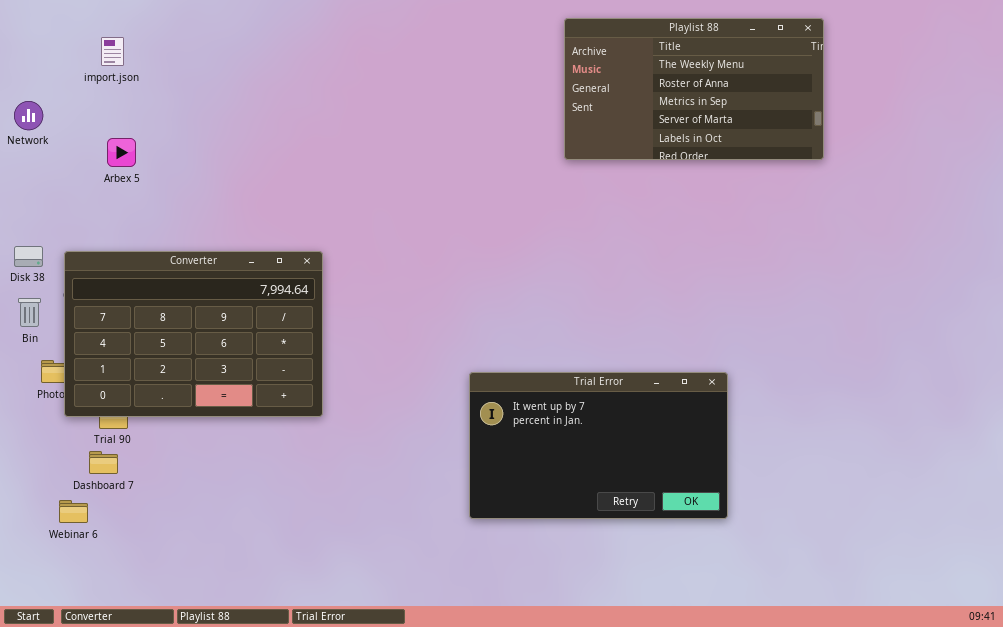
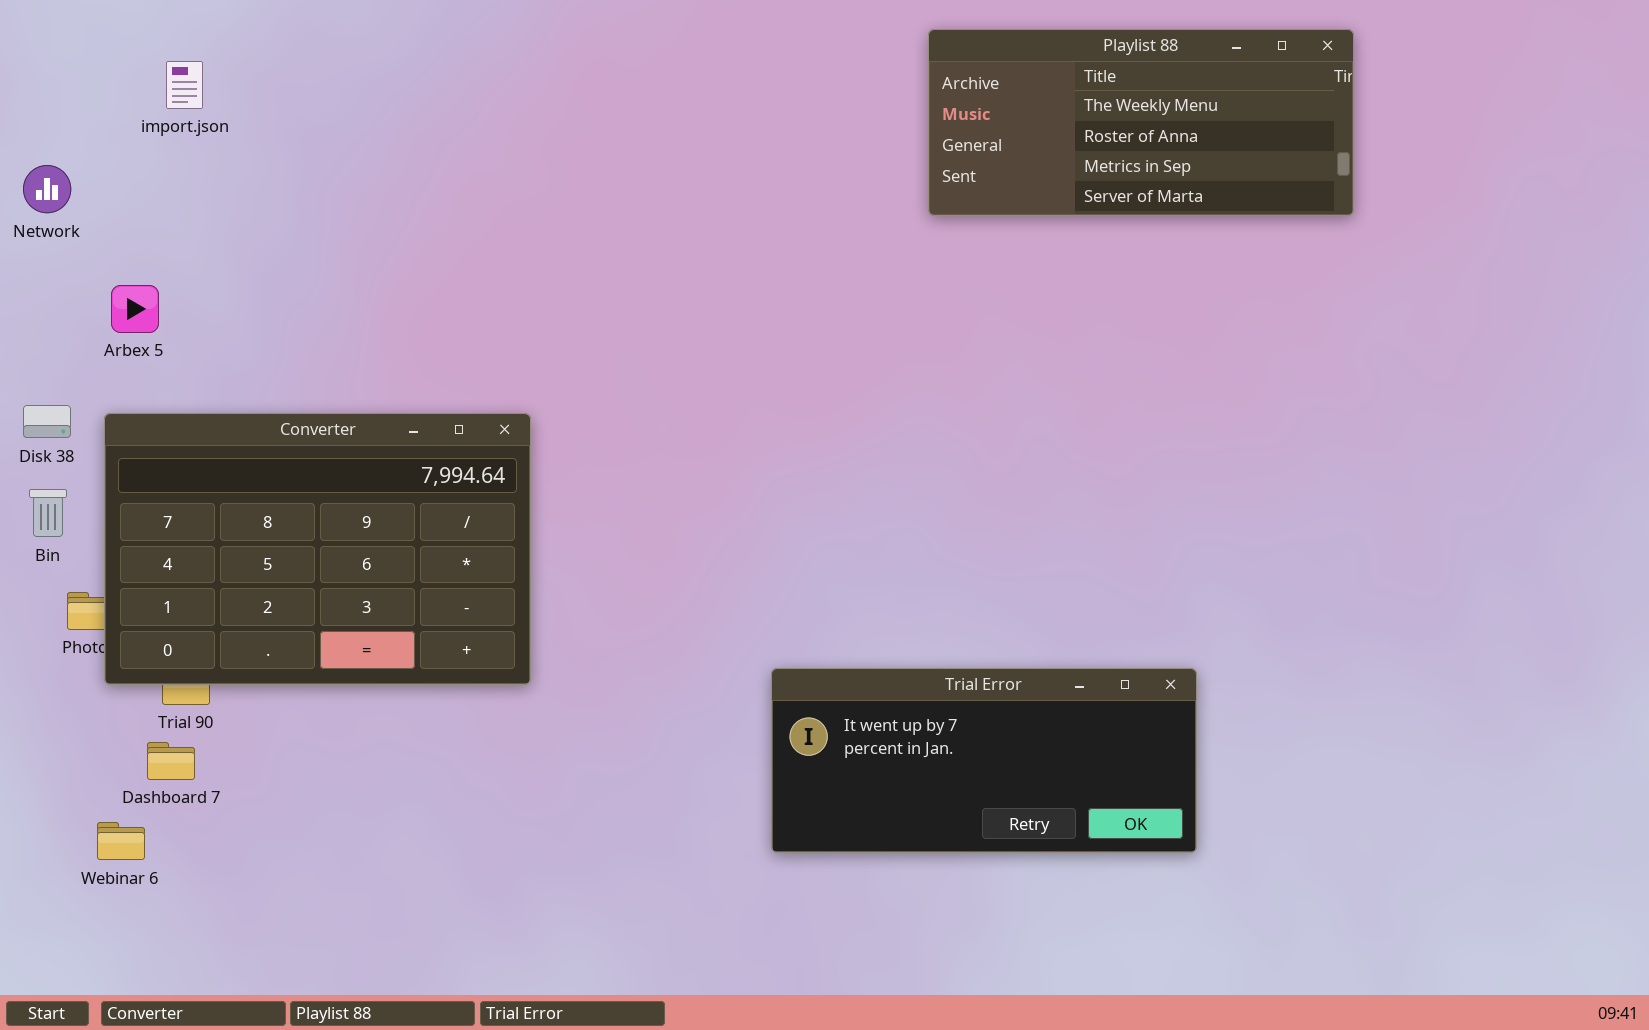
Playlist 88: [564,18,824,160] -> [928,29,1354,216], resized
Arbex 5: [107,138,136,167] -> [111,285,159,333], moved
Trial Error: [469,372,728,519] -> [771,668,1197,853], resized

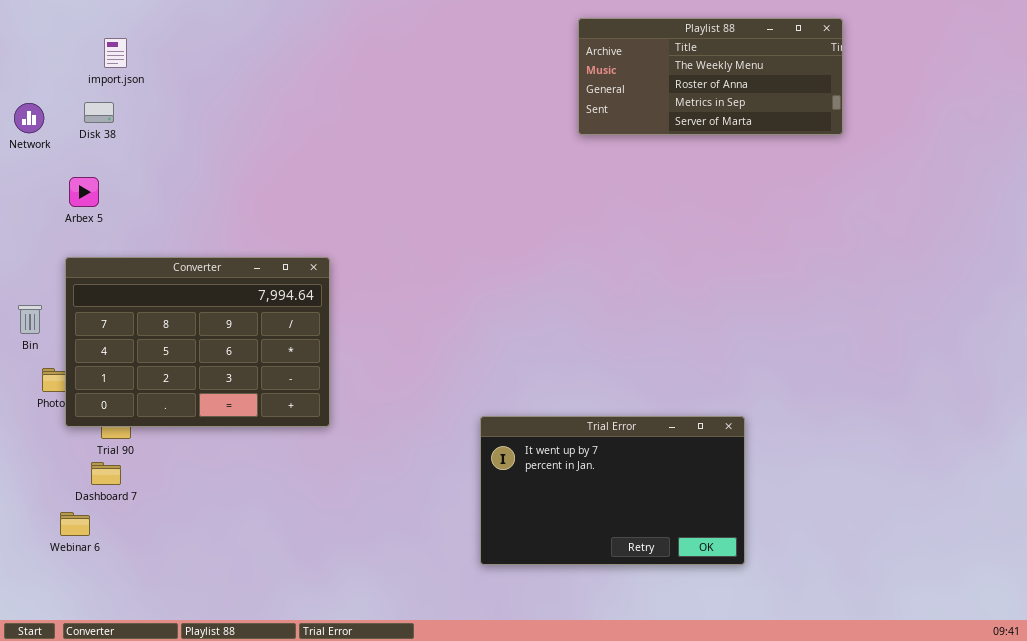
Disk 38: [23,405,71,438] -> [84,102,114,123], moved
Trial Error: [771,668,1197,853] -> [480,416,745,565], resized

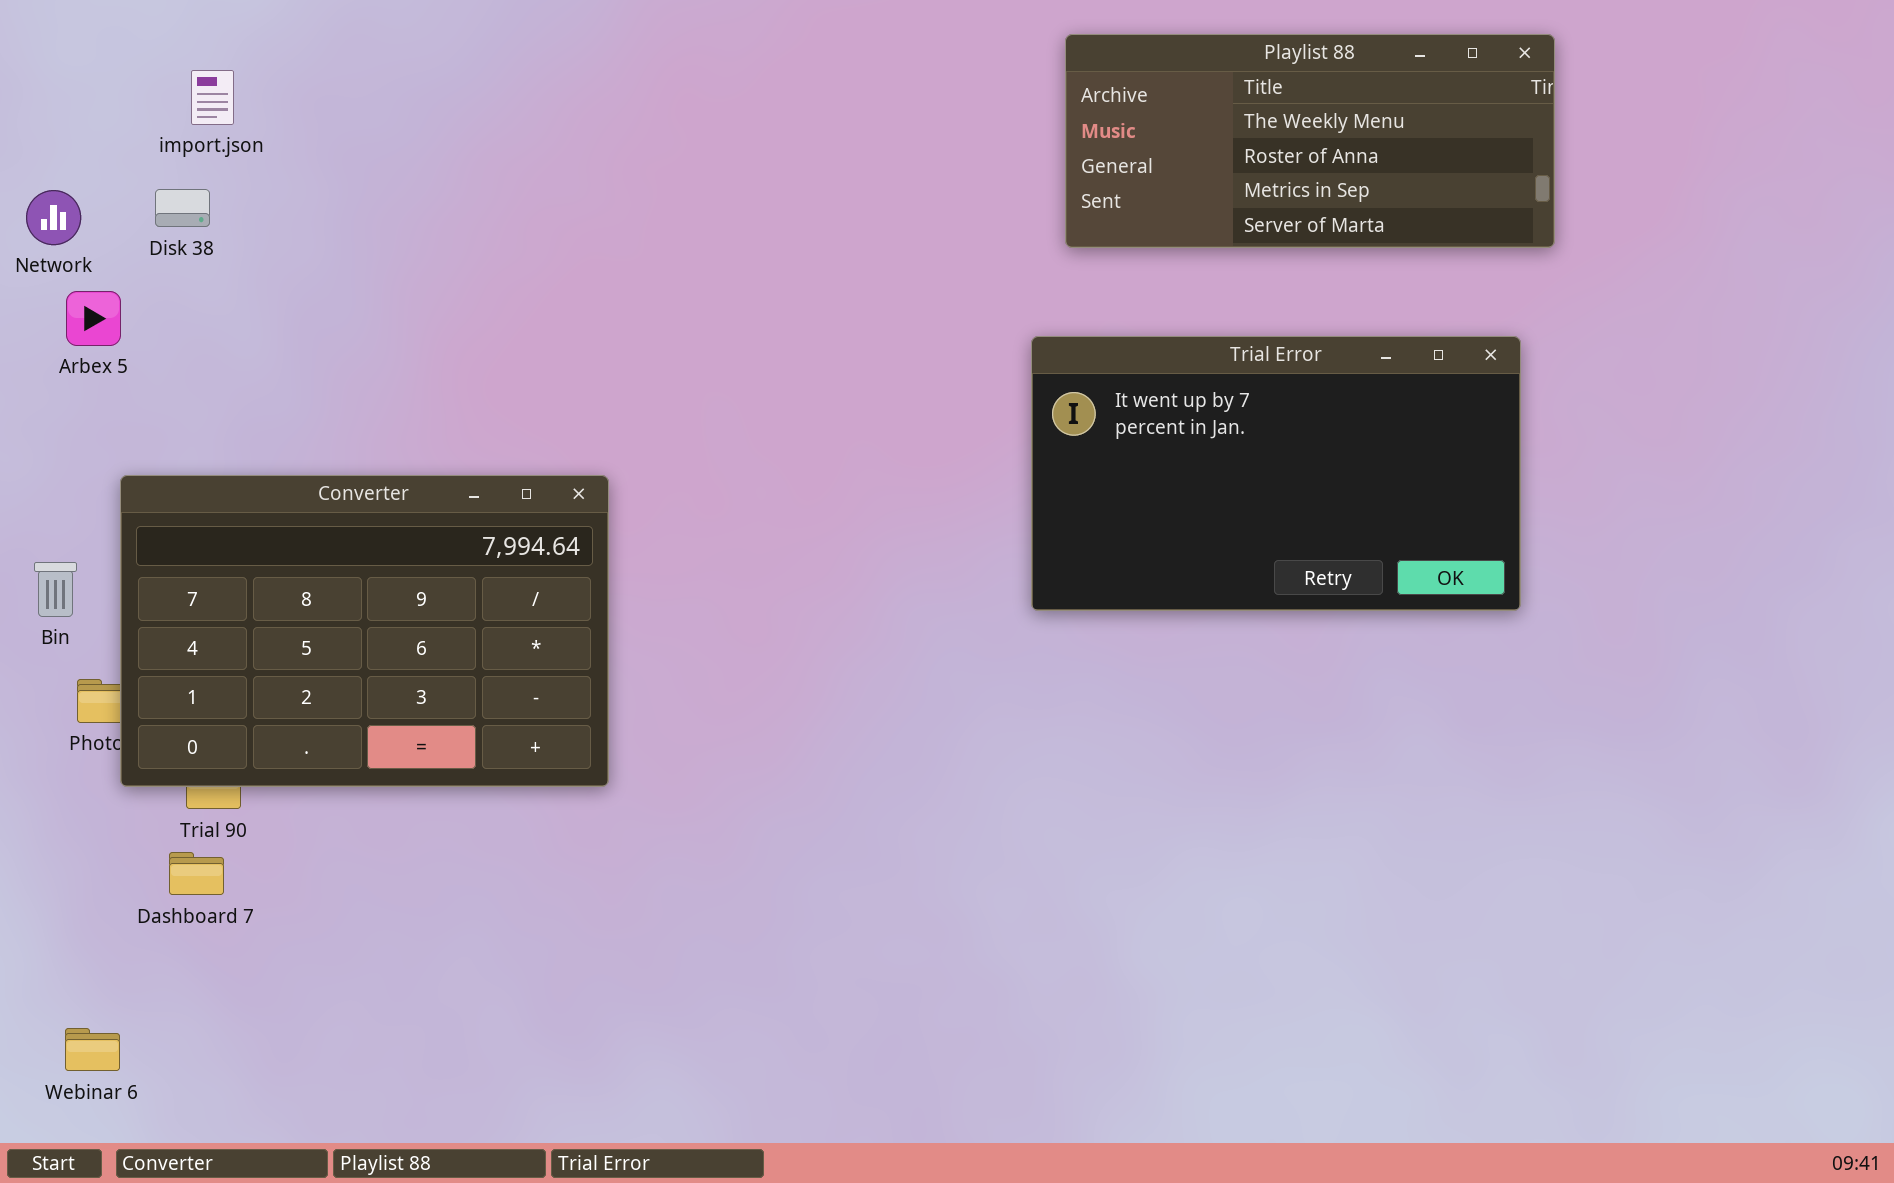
Arbex 5: [69,177,99,207] -> [66,291,121,346], moved
Trial Error: [480,416,745,565] -> [1031,336,1521,611], moved
Webinar 6: [60,512,90,536] -> [65,1028,120,1071], moved

